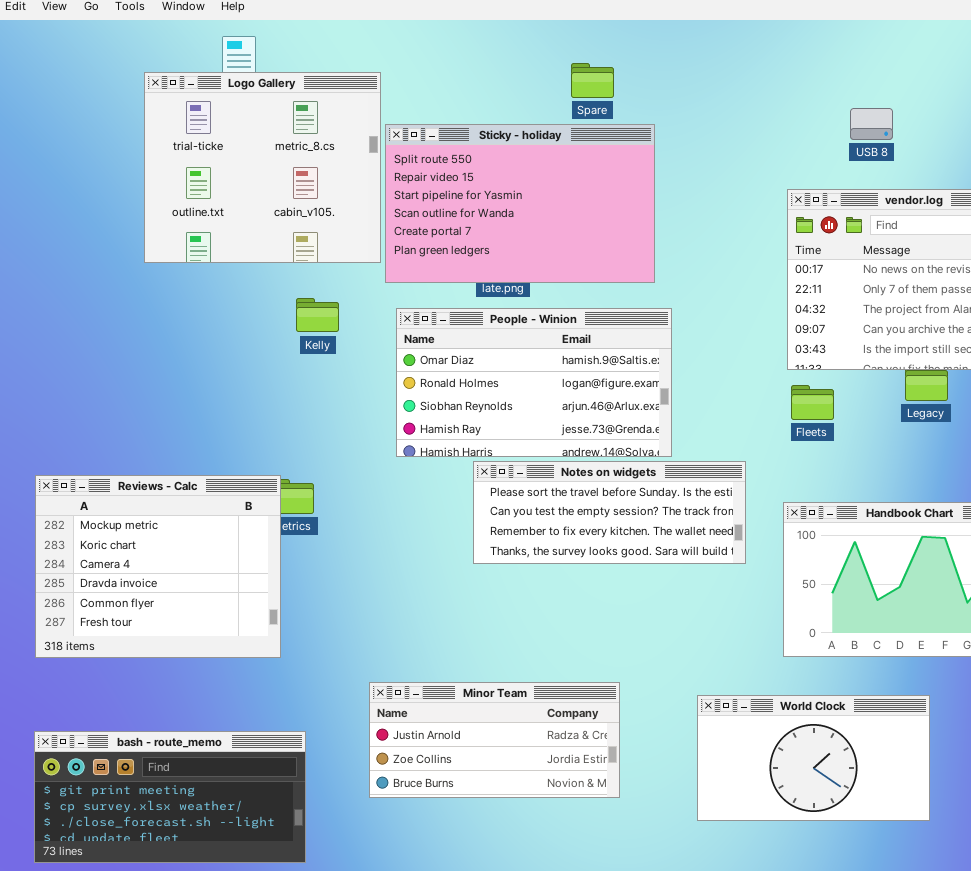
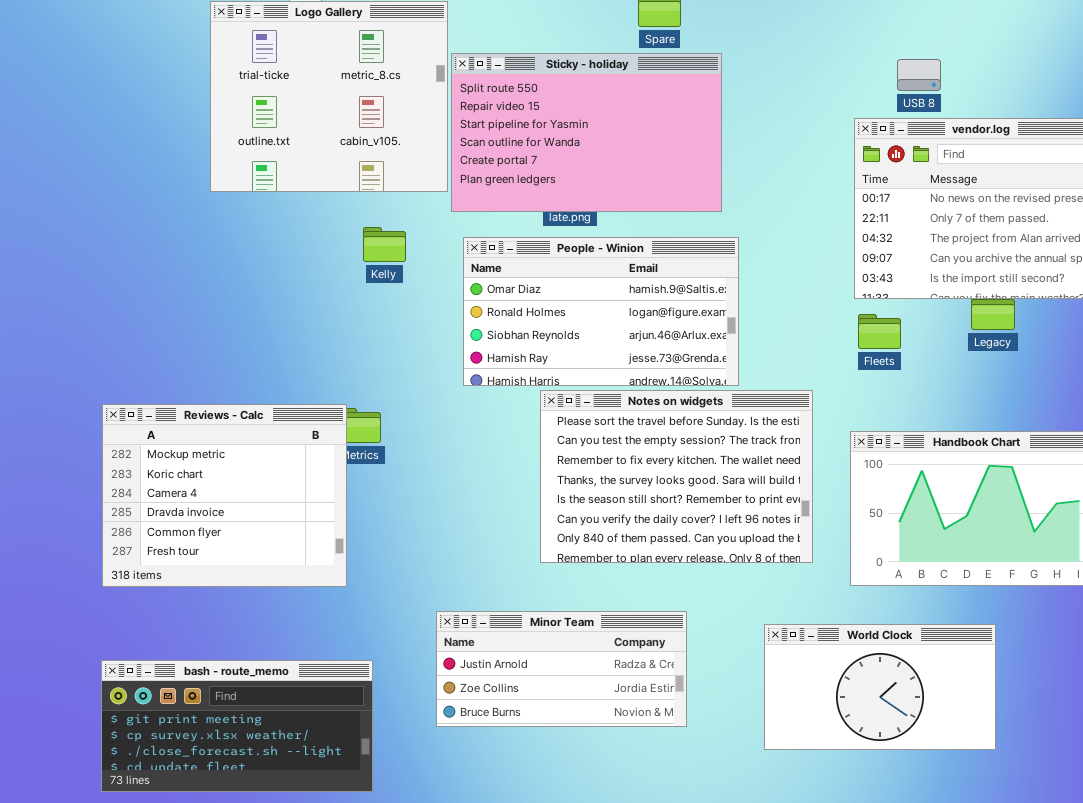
USB 8: [850,108,893,140] -> [897,59,941,91], moved
Notes on widgets: [473,461,746,564] -> [540,390,813,563], resized

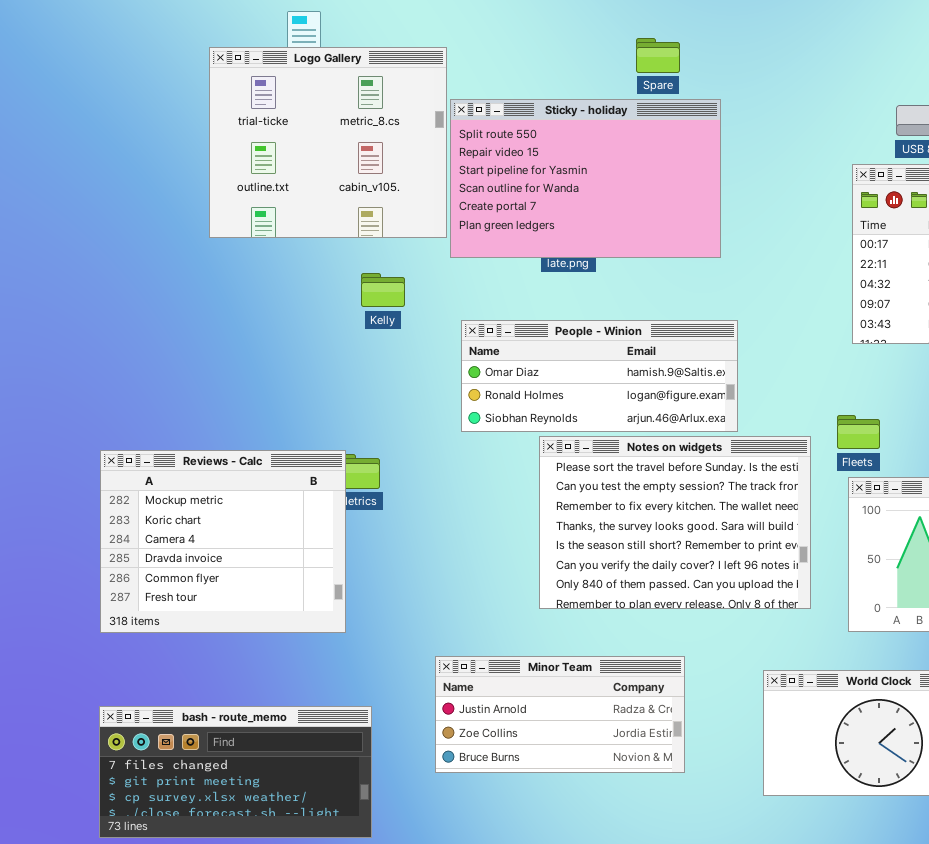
People - Winion: [463,237,739,386] -> [461,320,738,432], resized
Fleets: [858,314,901,349] -> [837,415,880,449], moved
bash - route_memo: [101,660,373,792] -> [99,706,372,838], scrolled up 1 row

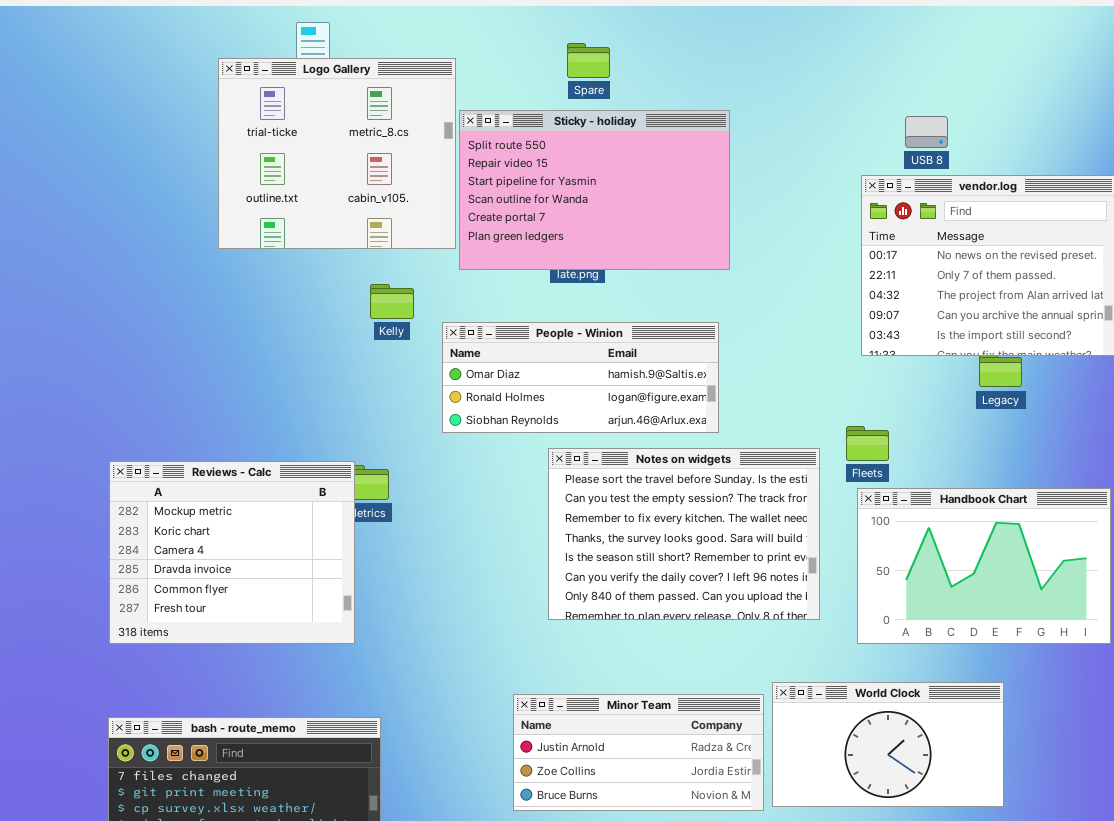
Spare: [636,38,680,73] -> [567,43,610,78], moved
People - Winion: [461,320,738,432] -> [442,322,719,433], moved
Minor Team: [435,656,685,773] -> [513,694,764,811], moved

